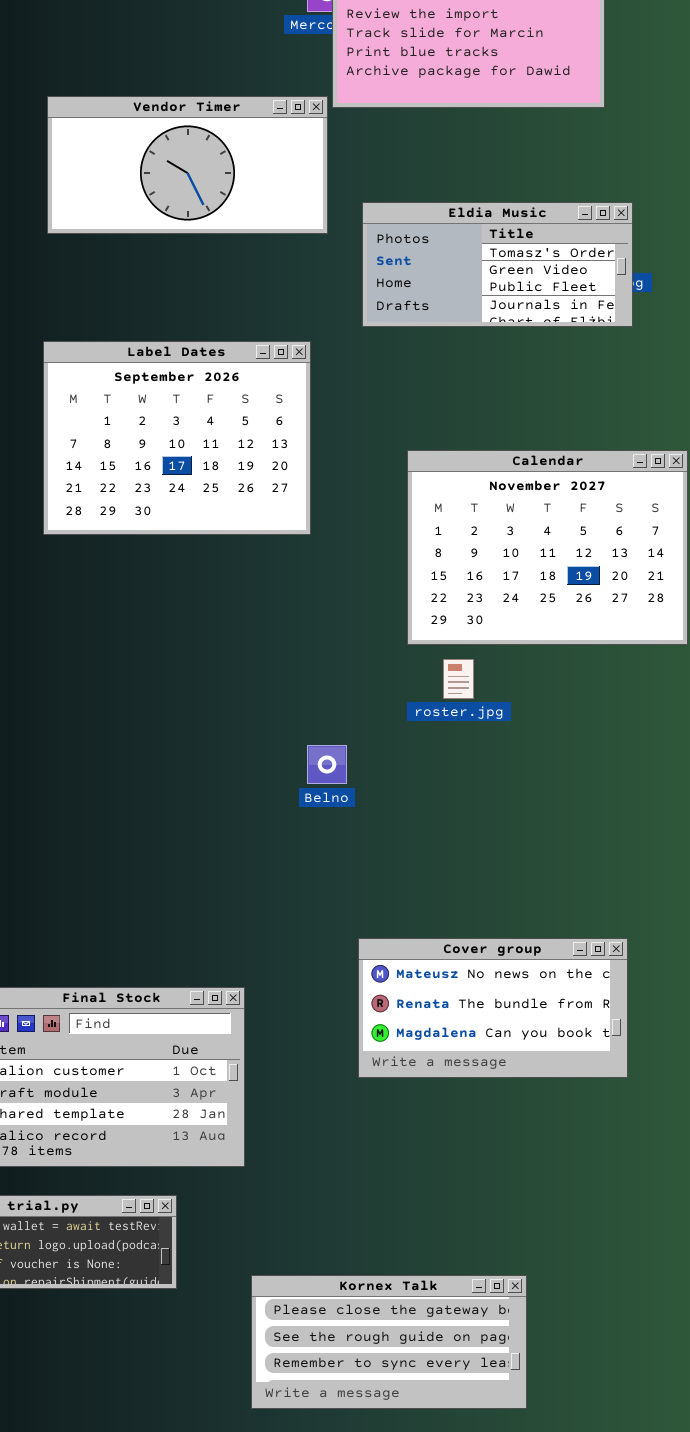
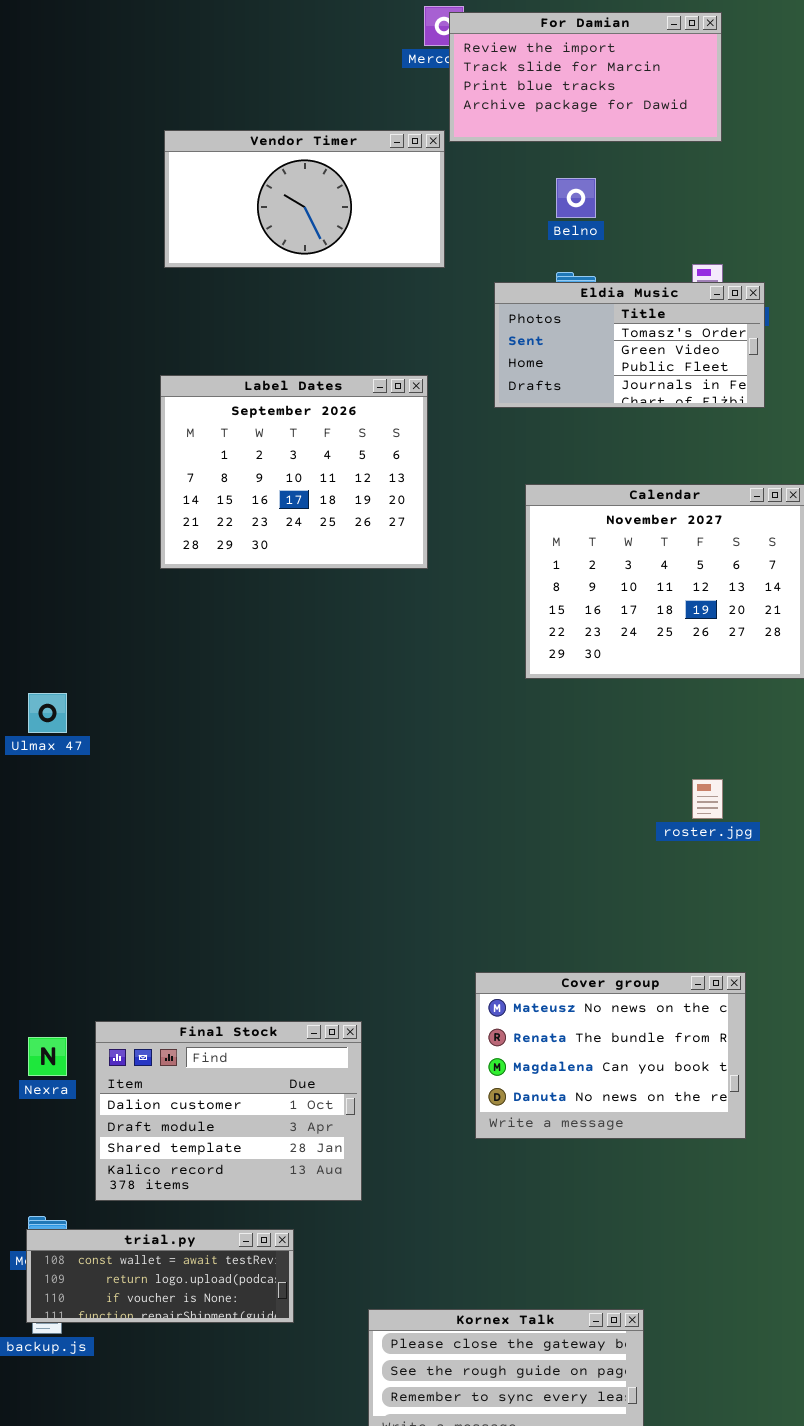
Eldia Music: [362,202,633,327] -> [494,282,765,408], moved
roster.jpg: [443,659,474,699] -> [692,779,723,819], moved
Belno: [307,745,347,784] -> [556,178,596,218], moved
Cover group: [358,938,628,1078] -> [475,972,746,1139], resized

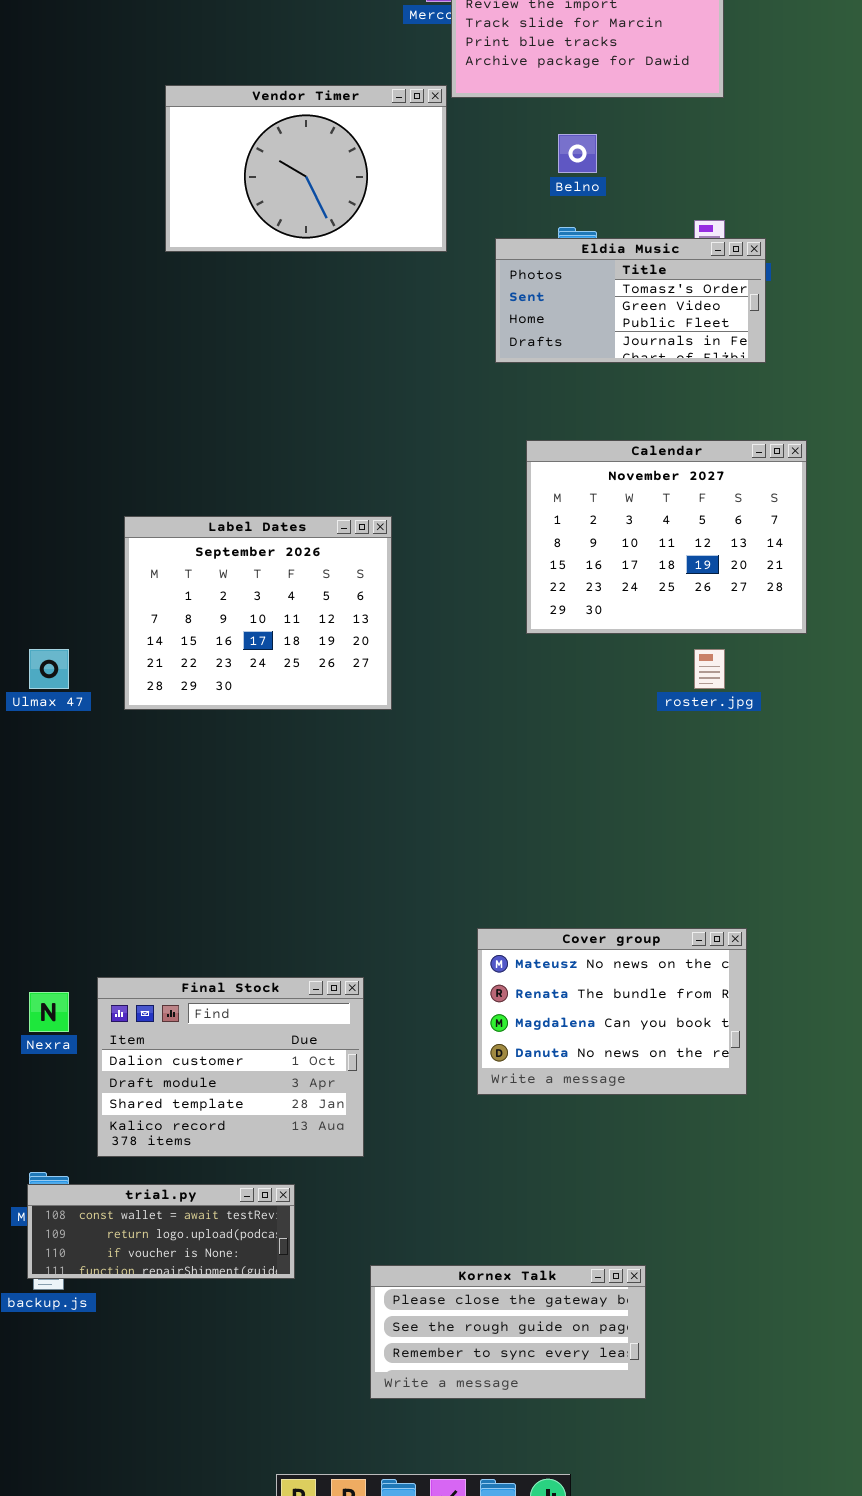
Vendor Timer: [164,130,445,268] -> [165,85,447,252], resized
Label Dates: [160,375,428,569] -> [124,516,392,710], moved
roster.jpg: [692,779,723,819] -> [694,649,725,689], moved

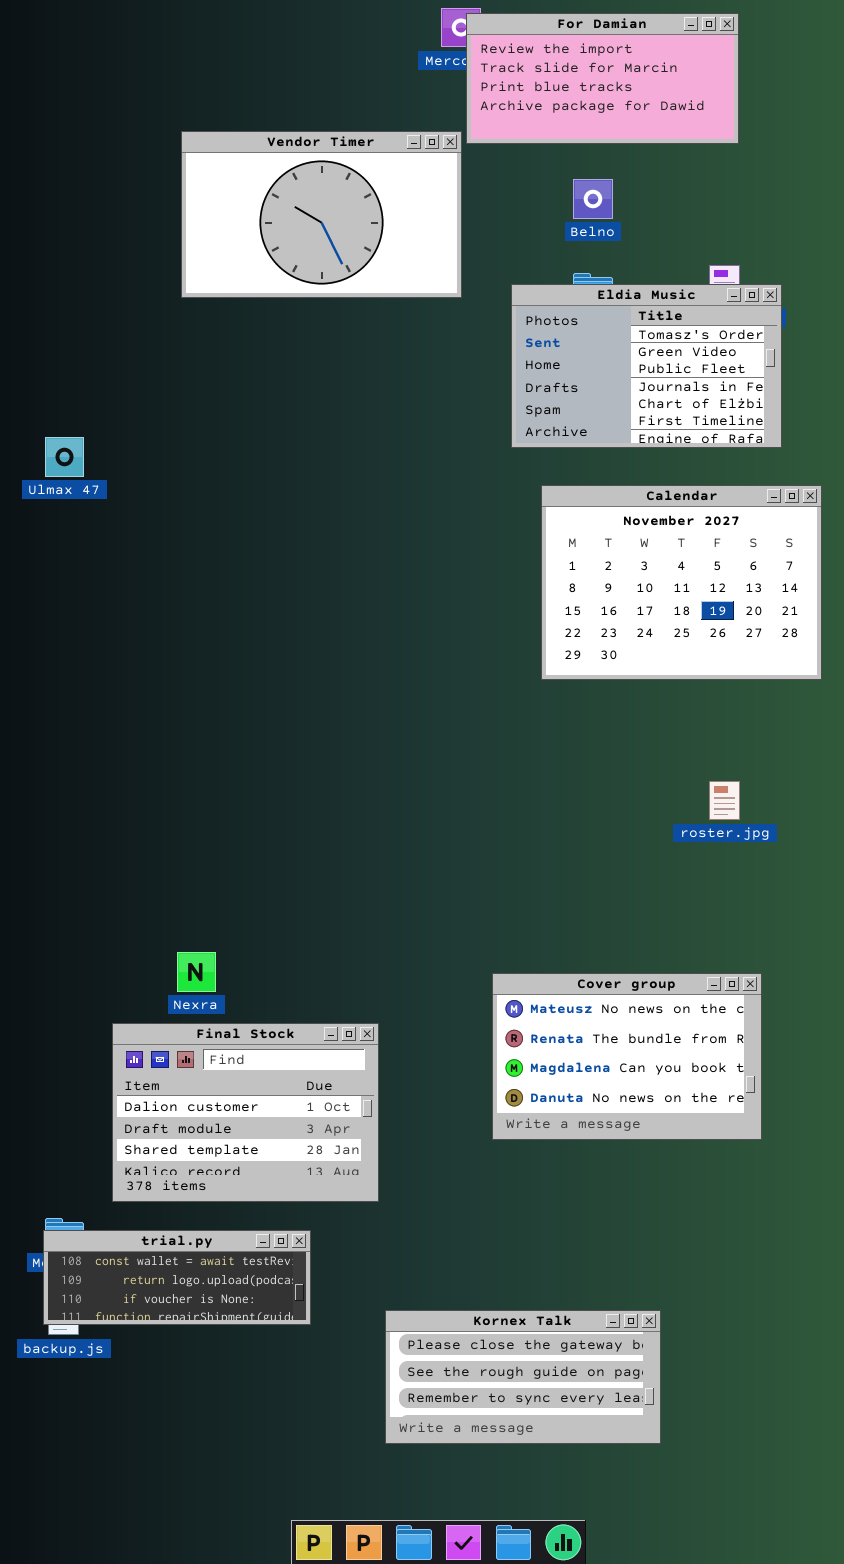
Eldia Music: [495,238,766,363] -> [511,284,782,448], resized
Label Dates: [124,516,392,710] -> none, closed
Ulmax 47: [29,649,69,689] -> [45,437,84,477], moved
roster.jpg: [694,649,725,689] -> [709,781,740,820], moved
Nexra: [29,992,69,1032] -> [177,952,216,992], moved

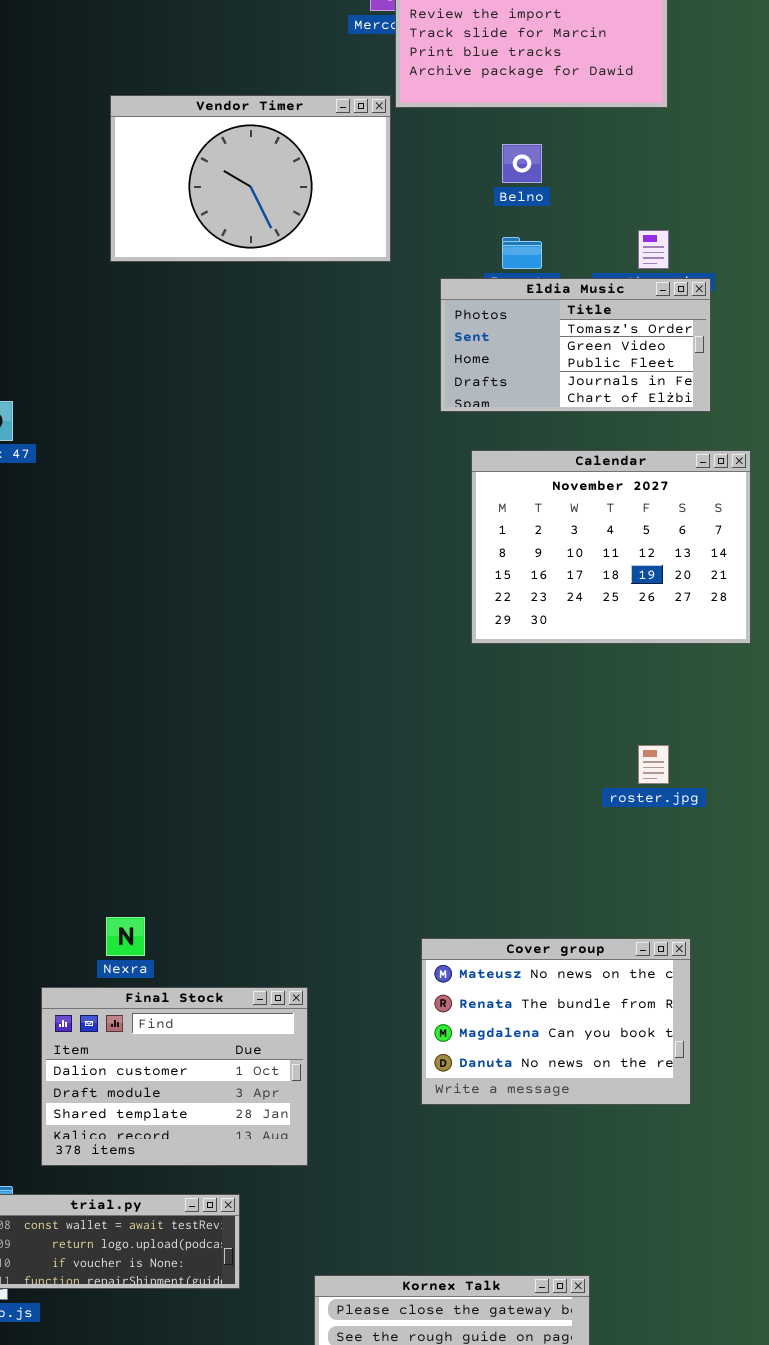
Eldia Music: [511,284,782,448] -> [440,278,711,412], resized

